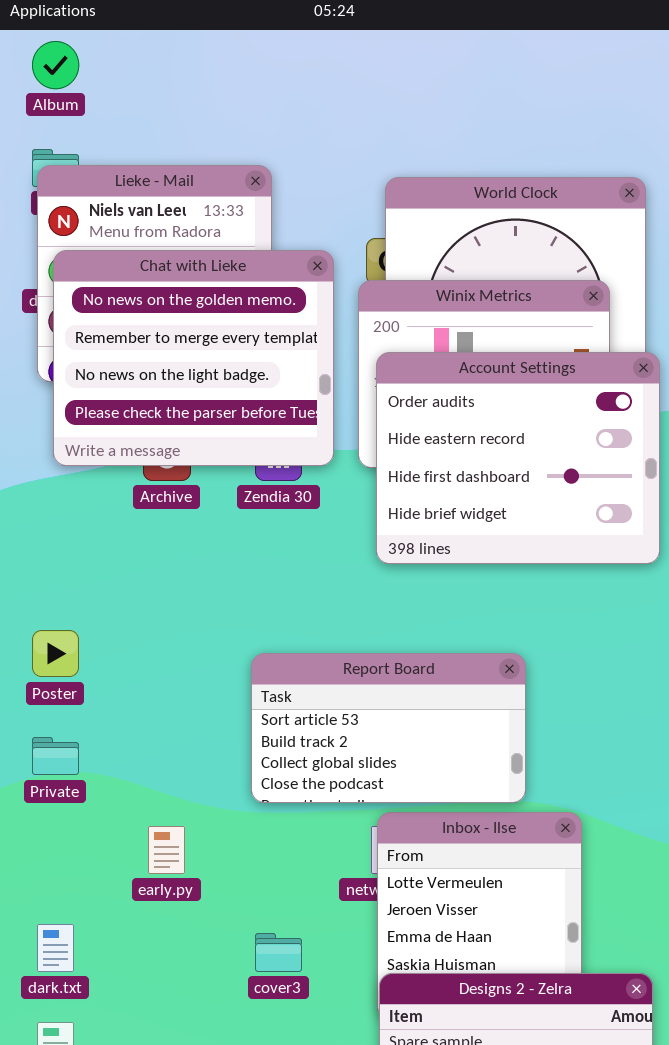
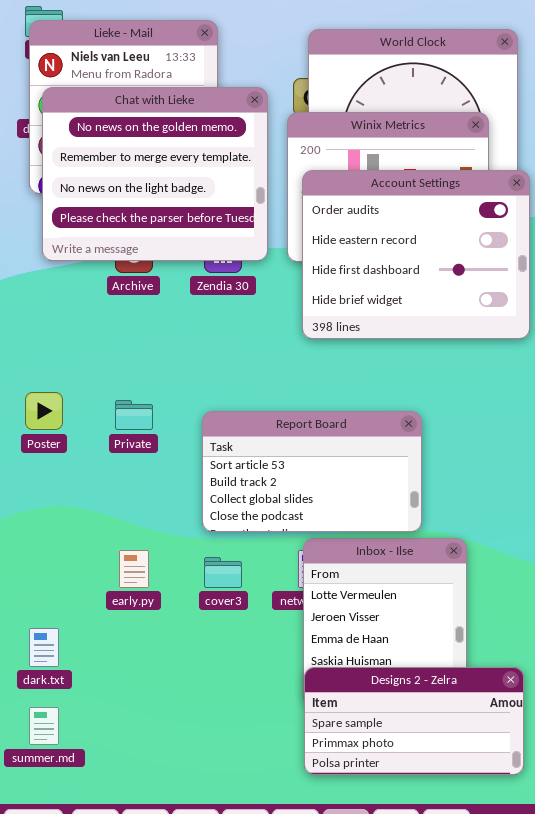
Private: [32,737,79,775] -> [115,400,153,430], moved
cover3: [255,933,302,972] -> [204,557,242,588], moved

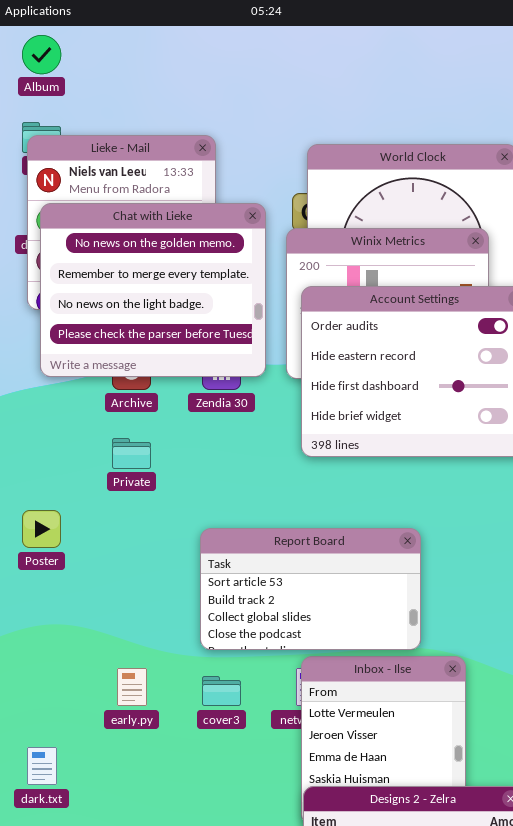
Private: [115,400,153,430] -> [112,438,151,469], moved

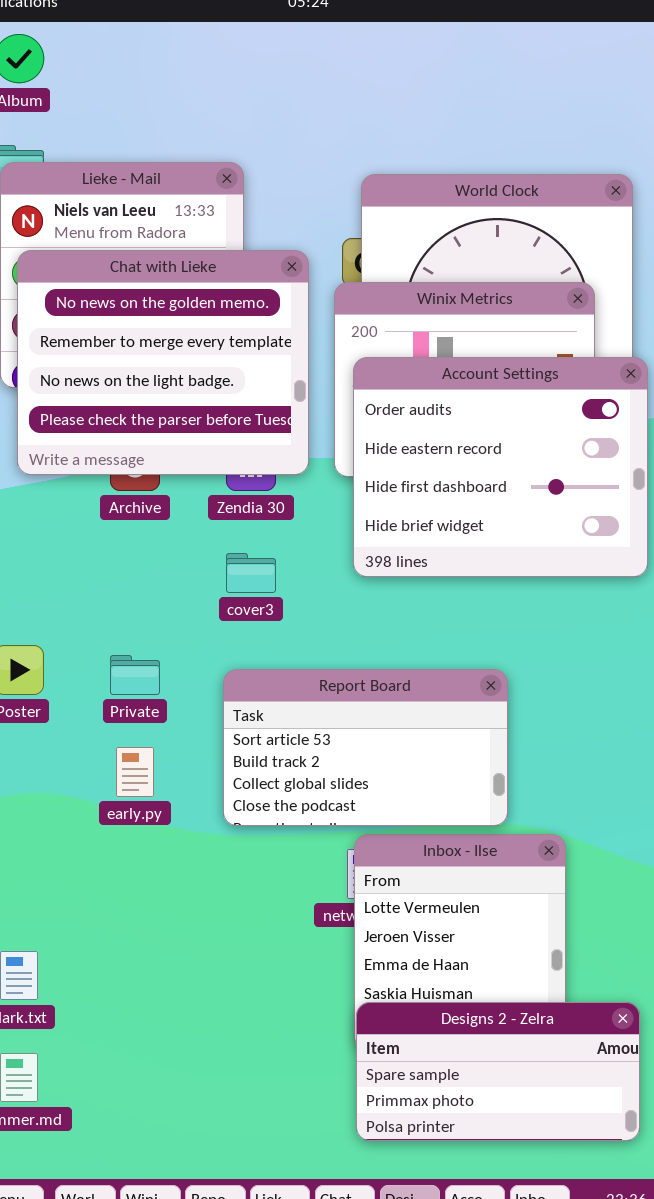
Private: [112,438,151,469] -> [110,655,160,695], moved
early.py: [117,668,147,706] -> [116,747,154,797], moved
cover3: [202,676,241,706] -> [226,553,276,593], moved

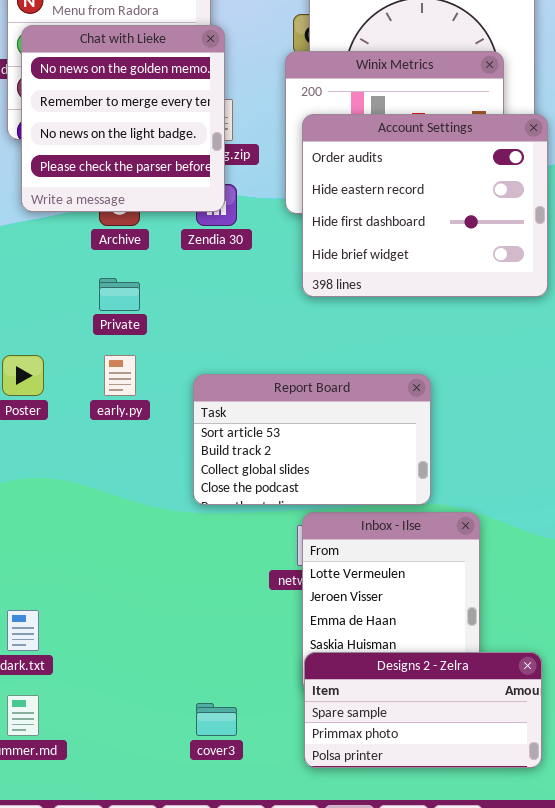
Chat with Lieke: [17,250,309,475] -> [21,25,225,212], resized
cover3: [226,553,276,593] -> [196,703,237,736], moved
Private: [110,655,160,695] -> [99,278,140,311], moved
early.py: [116,747,154,797] -> [104,355,136,396], moved

